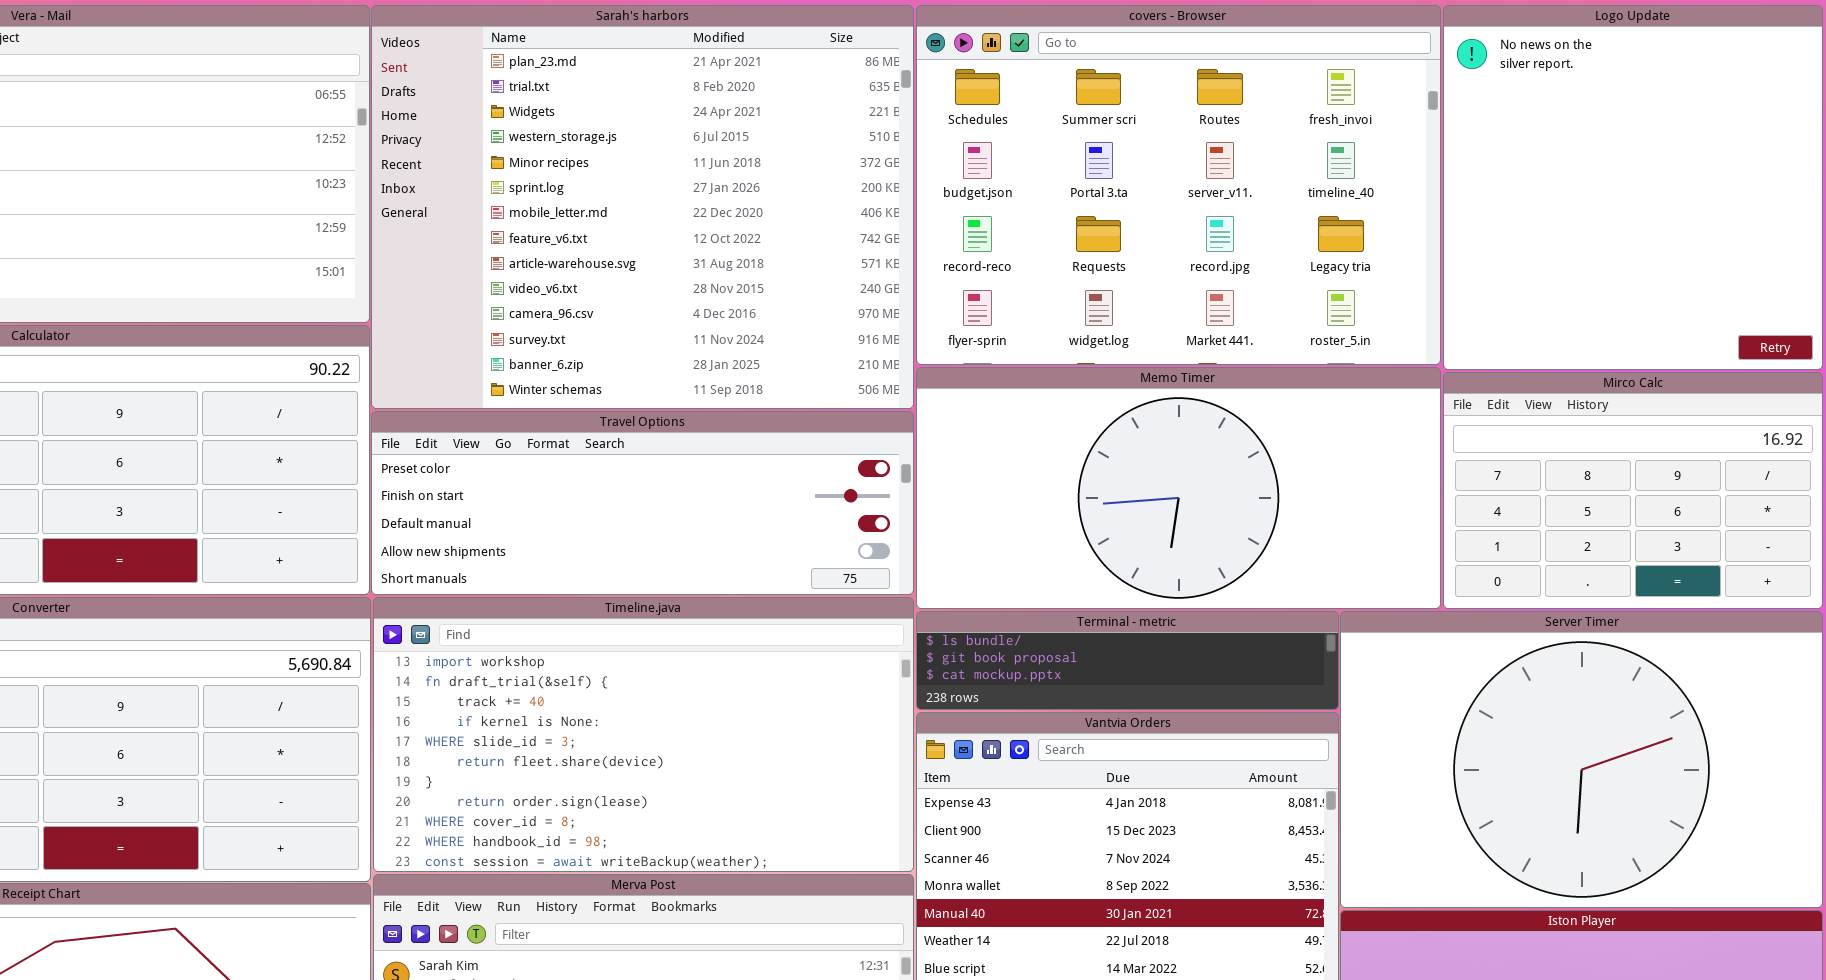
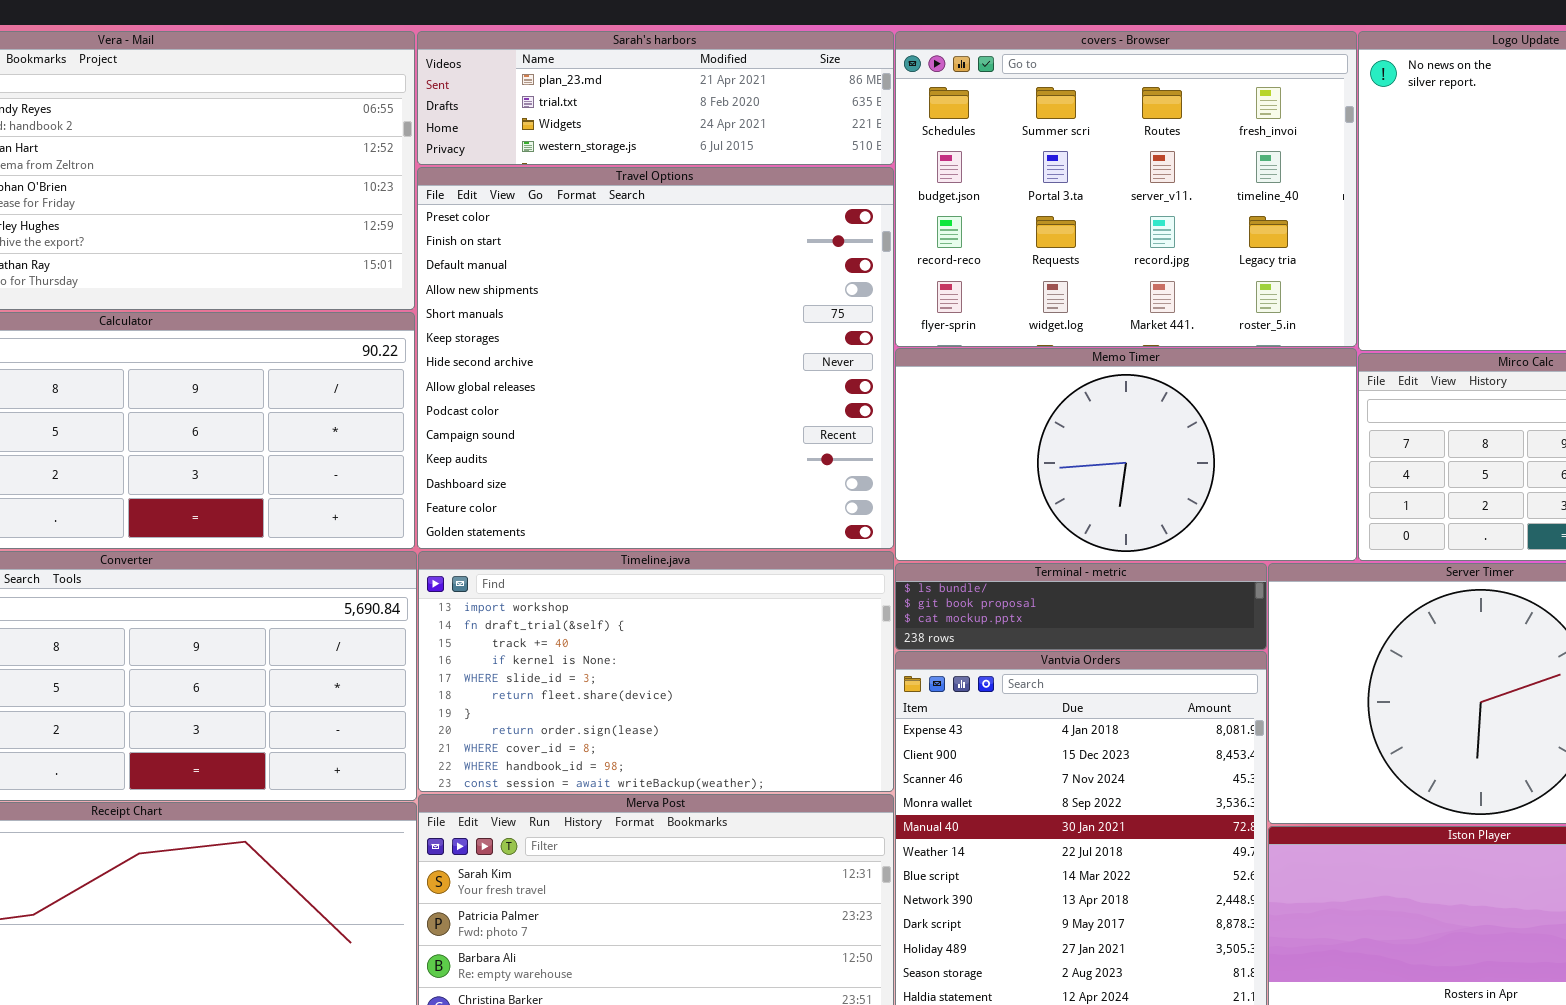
Sarah's harbors: [371,5,914,409] -> [417,31,894,165], resized
Travel Options: [371,411,914,595] -> [417,167,894,549], resized

